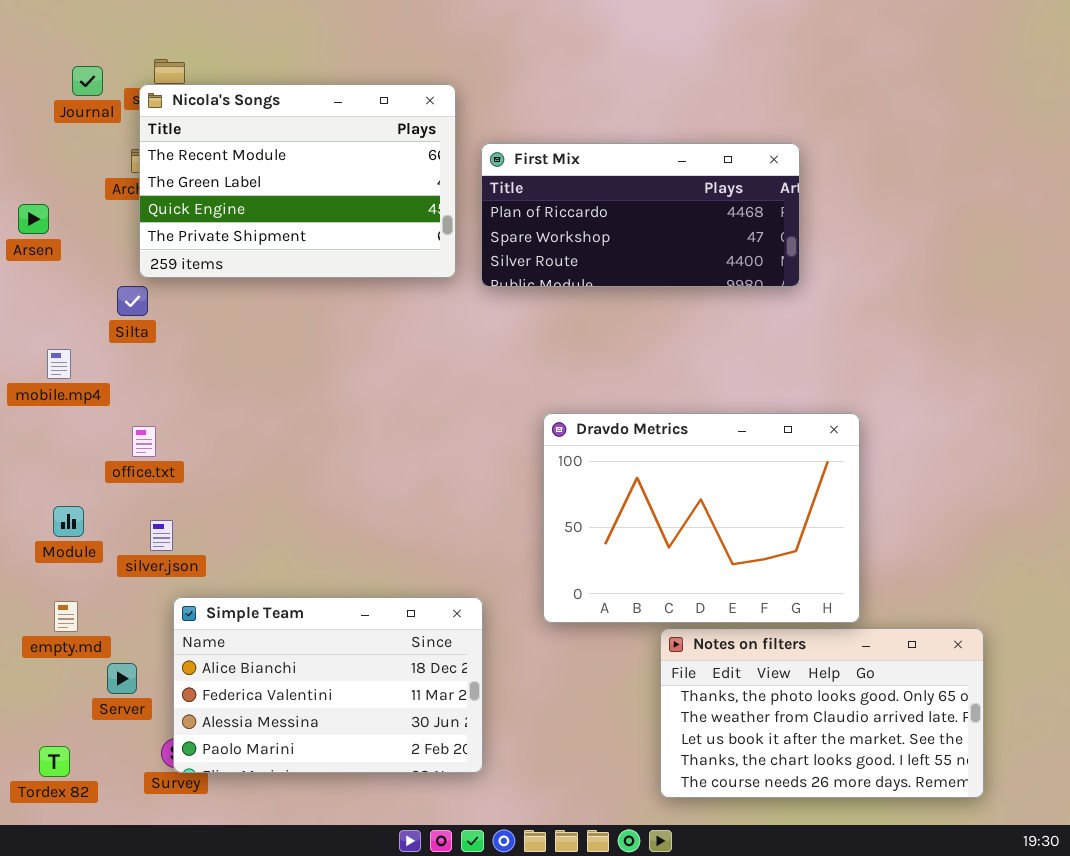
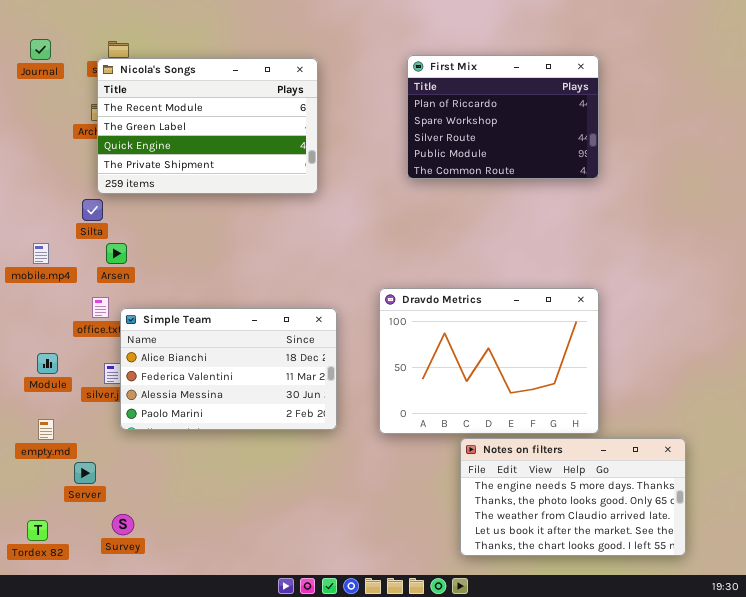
Journal: [72,66,103,96] -> [30,39,51,60], moved
First Mix: [481,143,800,287] -> [407,55,599,179], moved, resized
Arsen: [18,204,49,234] -> [106,243,127,264], moved
Simple Team: [173,597,483,773] -> [120,308,337,430], moved
Notes on filters: [660,628,984,798] -> [460,438,686,556], scrolled up 1 row

